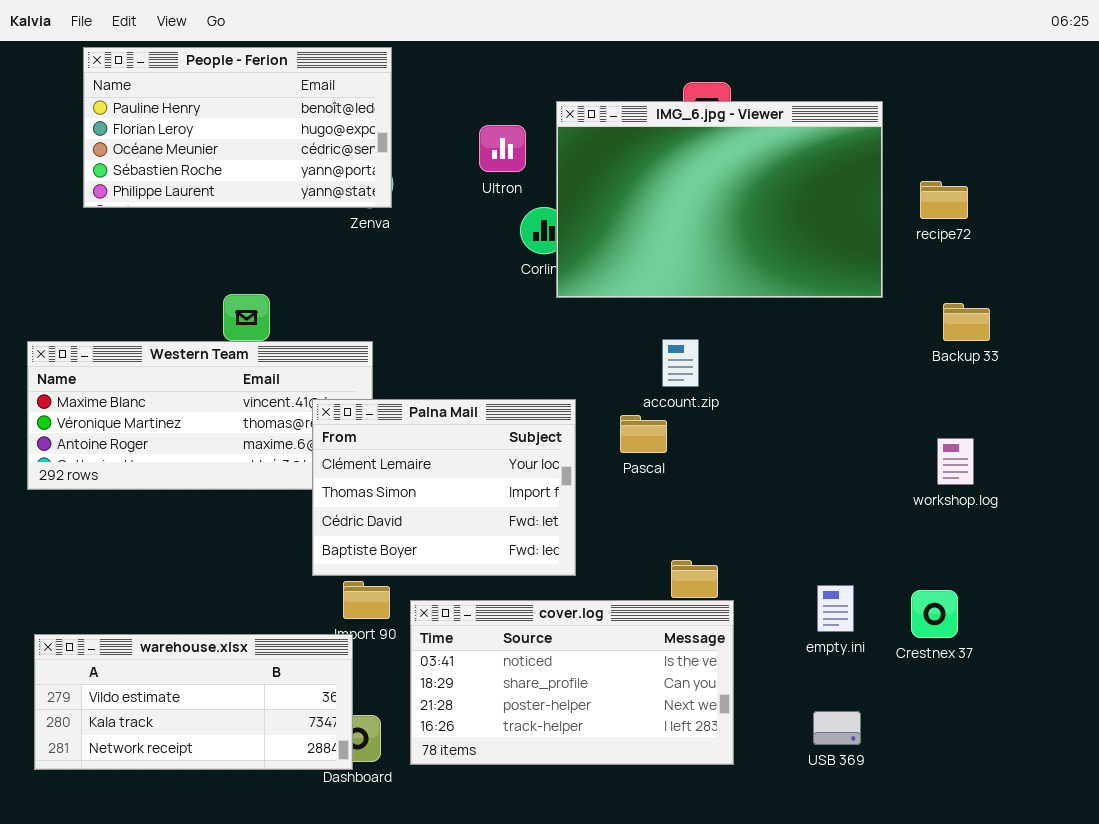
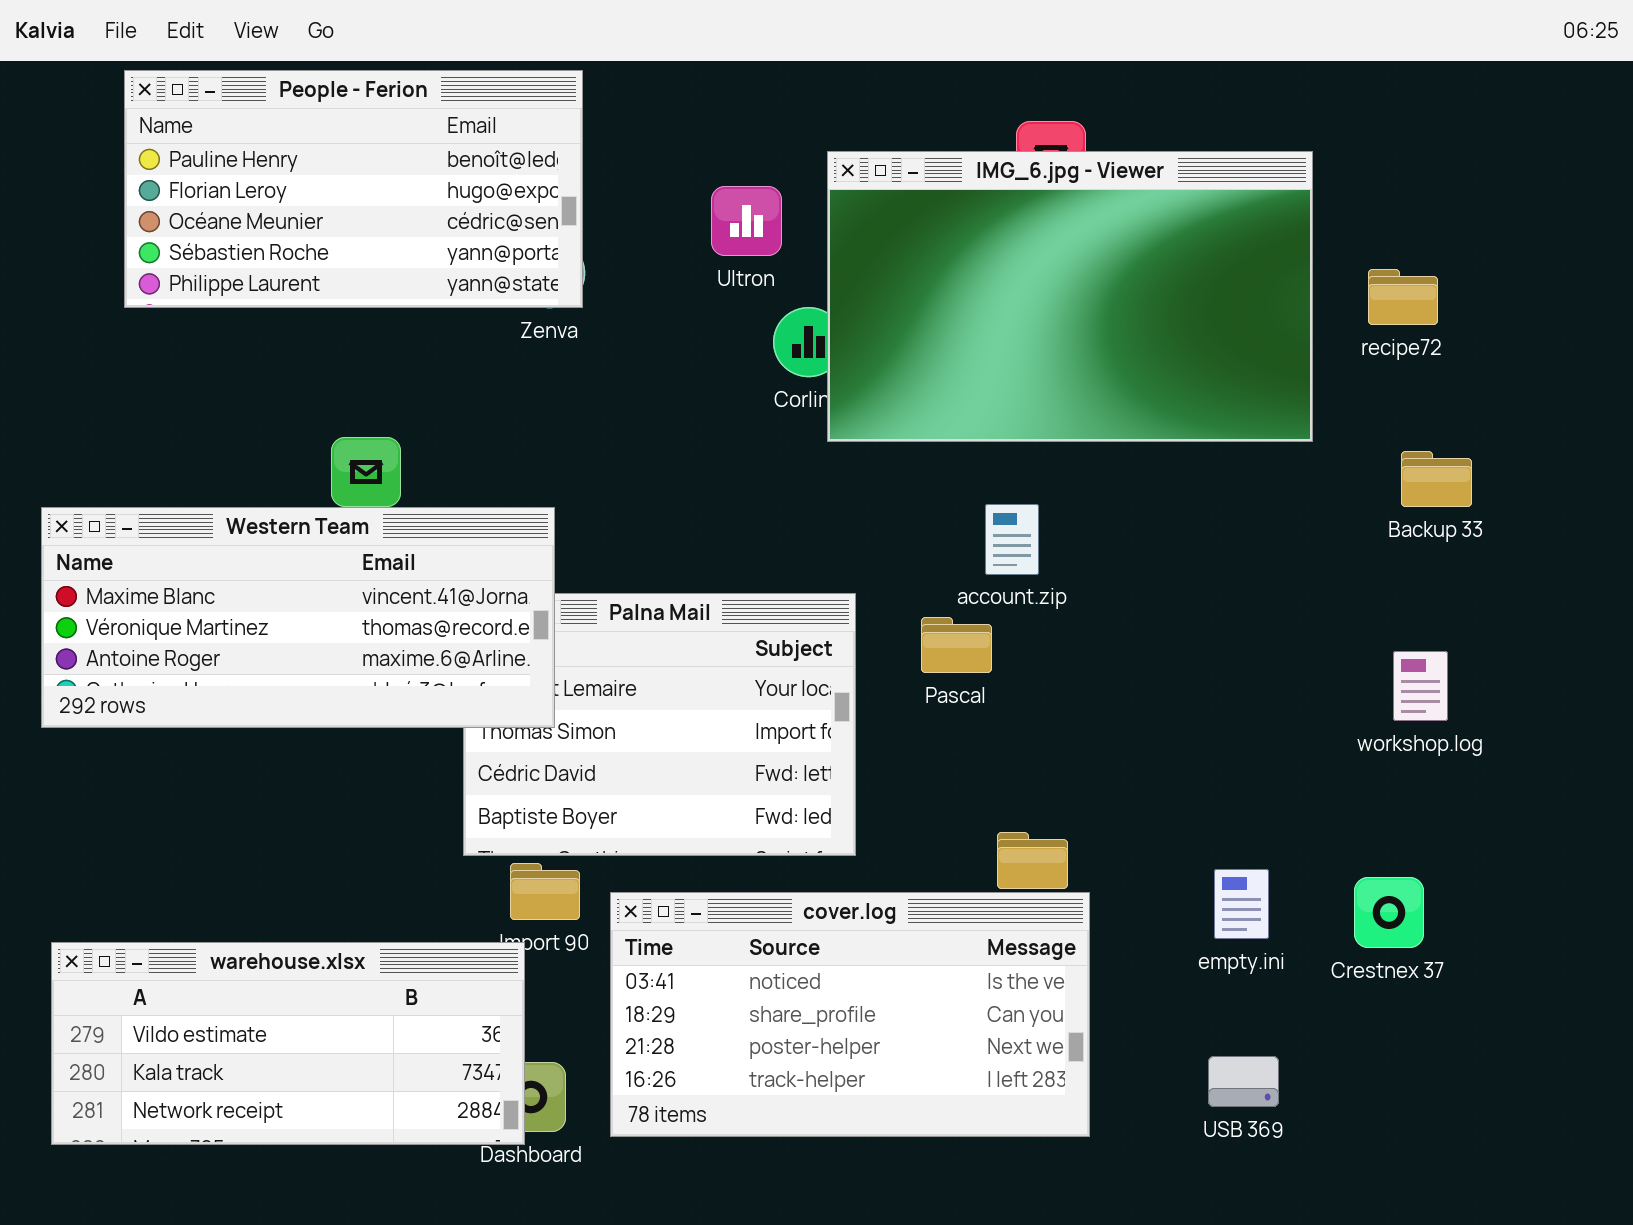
Western Team: [27,341,373,490] -> [41,507,555,728], raised

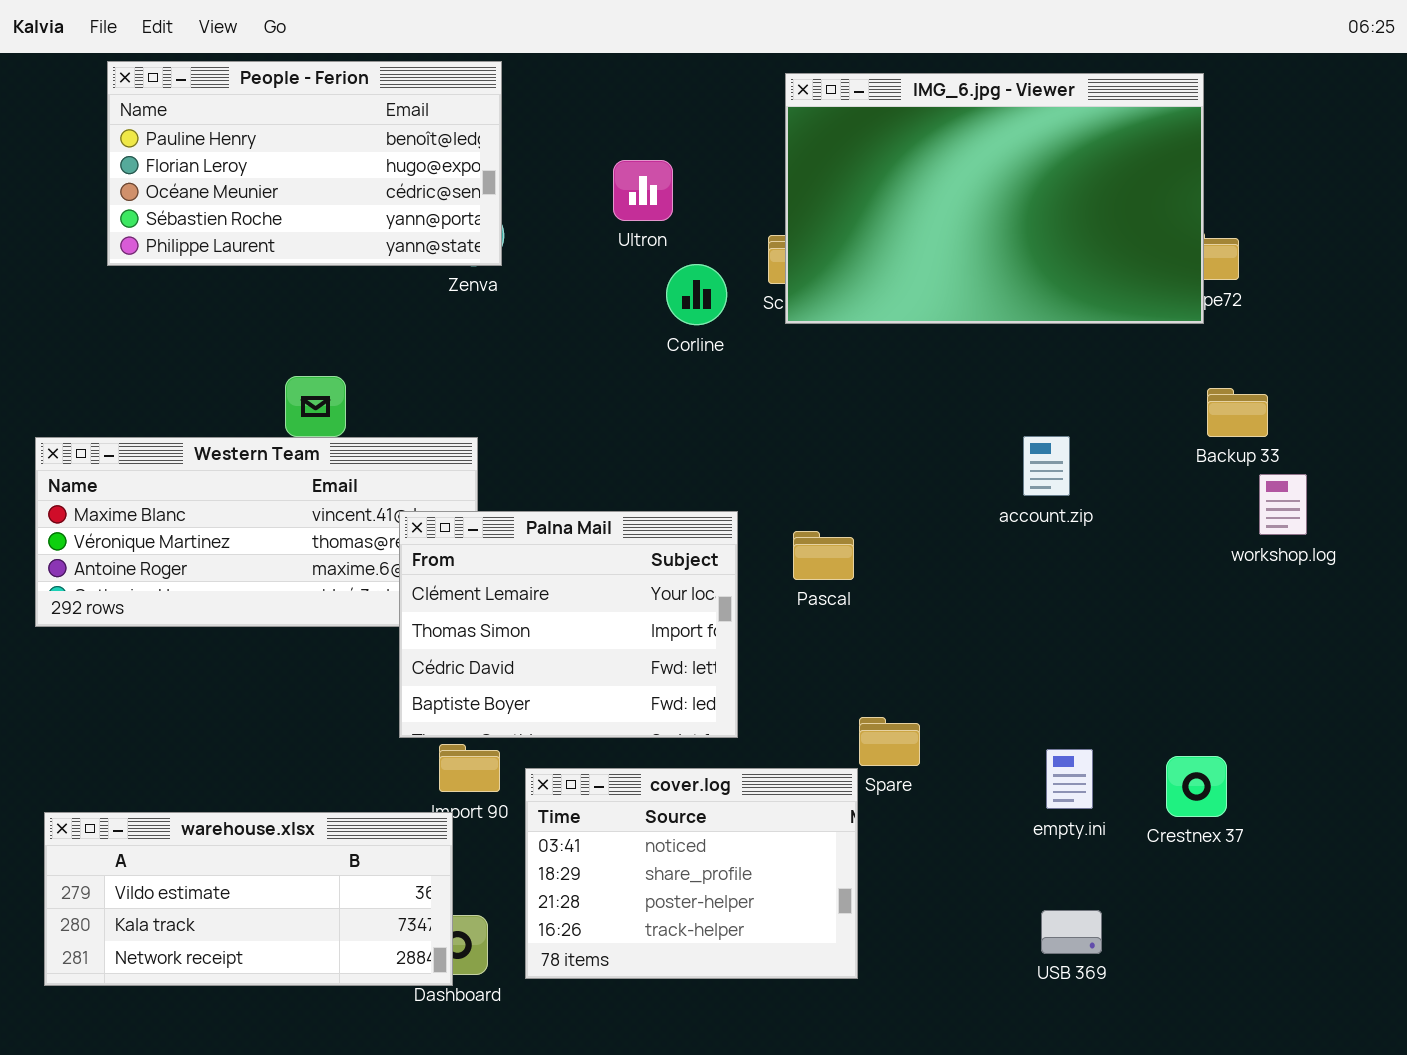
IMG_6.jpg - Viewer: [827,151,1313,442] -> [785,73,1204,324], moved
account.zip: [985,504,1039,575] -> [1023,436,1070,496], moved
Palna Mail: [463,593,856,856] -> [399,511,738,738], raised
workshop.log: [1393,651,1448,721] -> [1259,474,1307,535], moved
cover.log: [610,892,1090,1137] -> [525,768,858,979], resized

